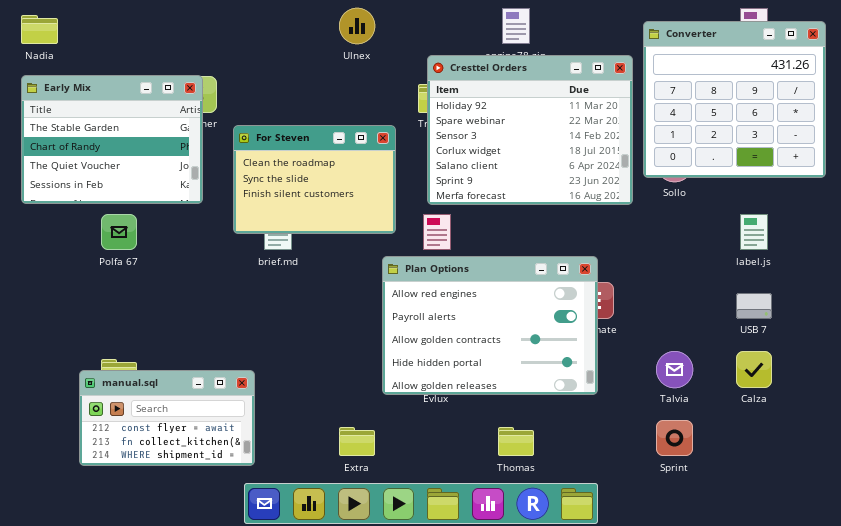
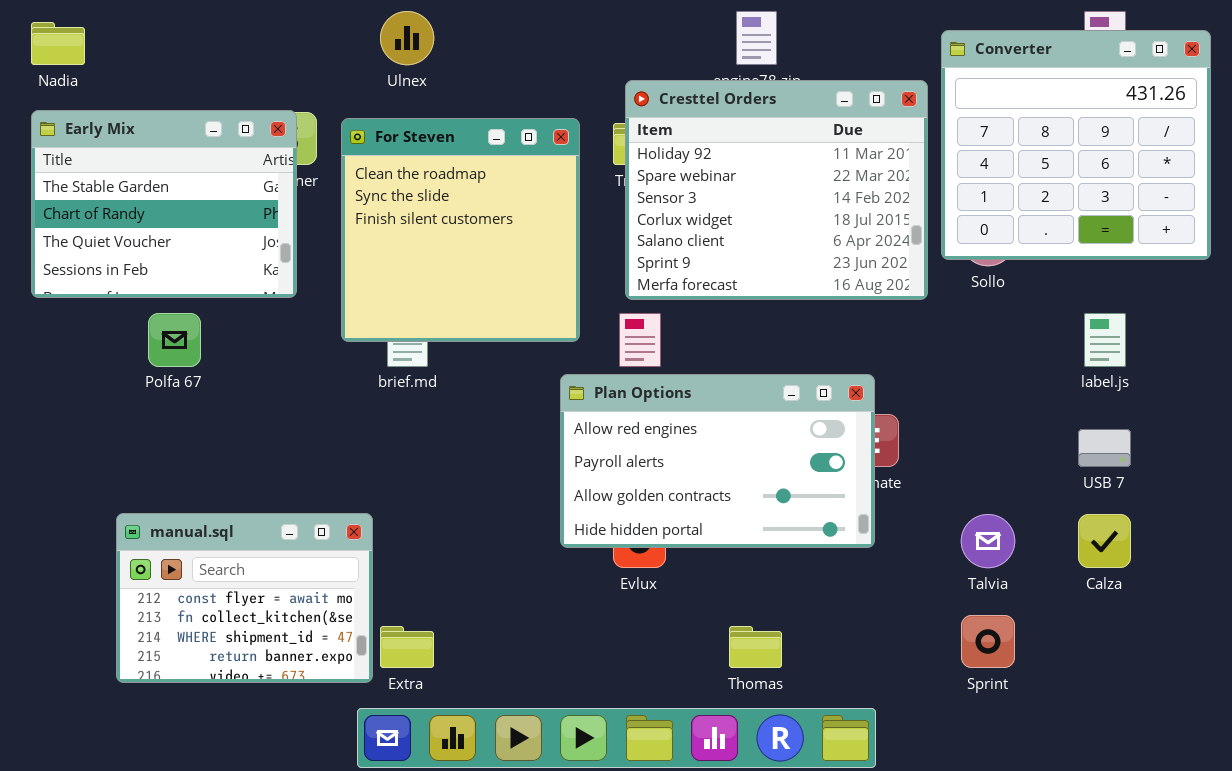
Ulnex: [339,8,375,44] -> [380,11,434,65], moved
For Steven: [233,125,396,234] -> [341,118,580,342], resized
Plan Options: [382,256,598,395] -> [560,374,875,548], resized
manual.sql: [79,370,255,466] -> [116,513,373,683], resized
Extra: [339,427,375,456] -> [380,626,434,668], moved

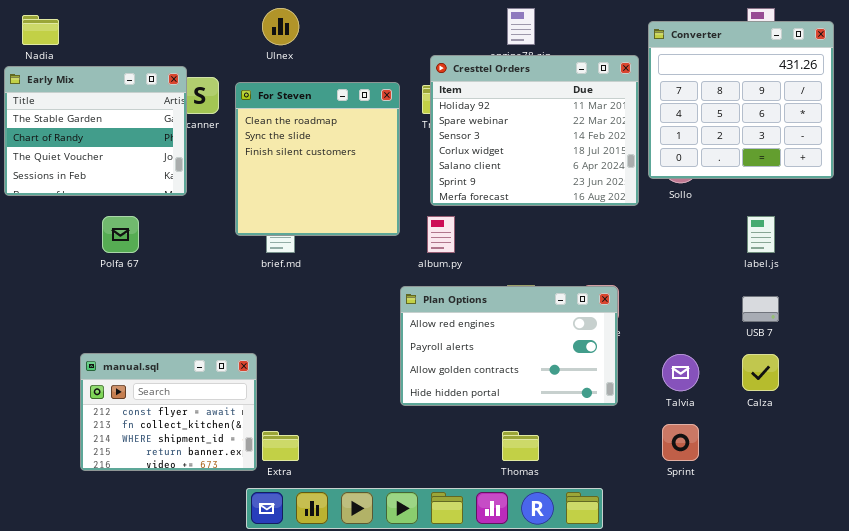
Early Mix: [31,110,297,298] -> [4,66,187,196], moved
Plan Options: [560,374,875,548] -> [400,286,618,406], moved

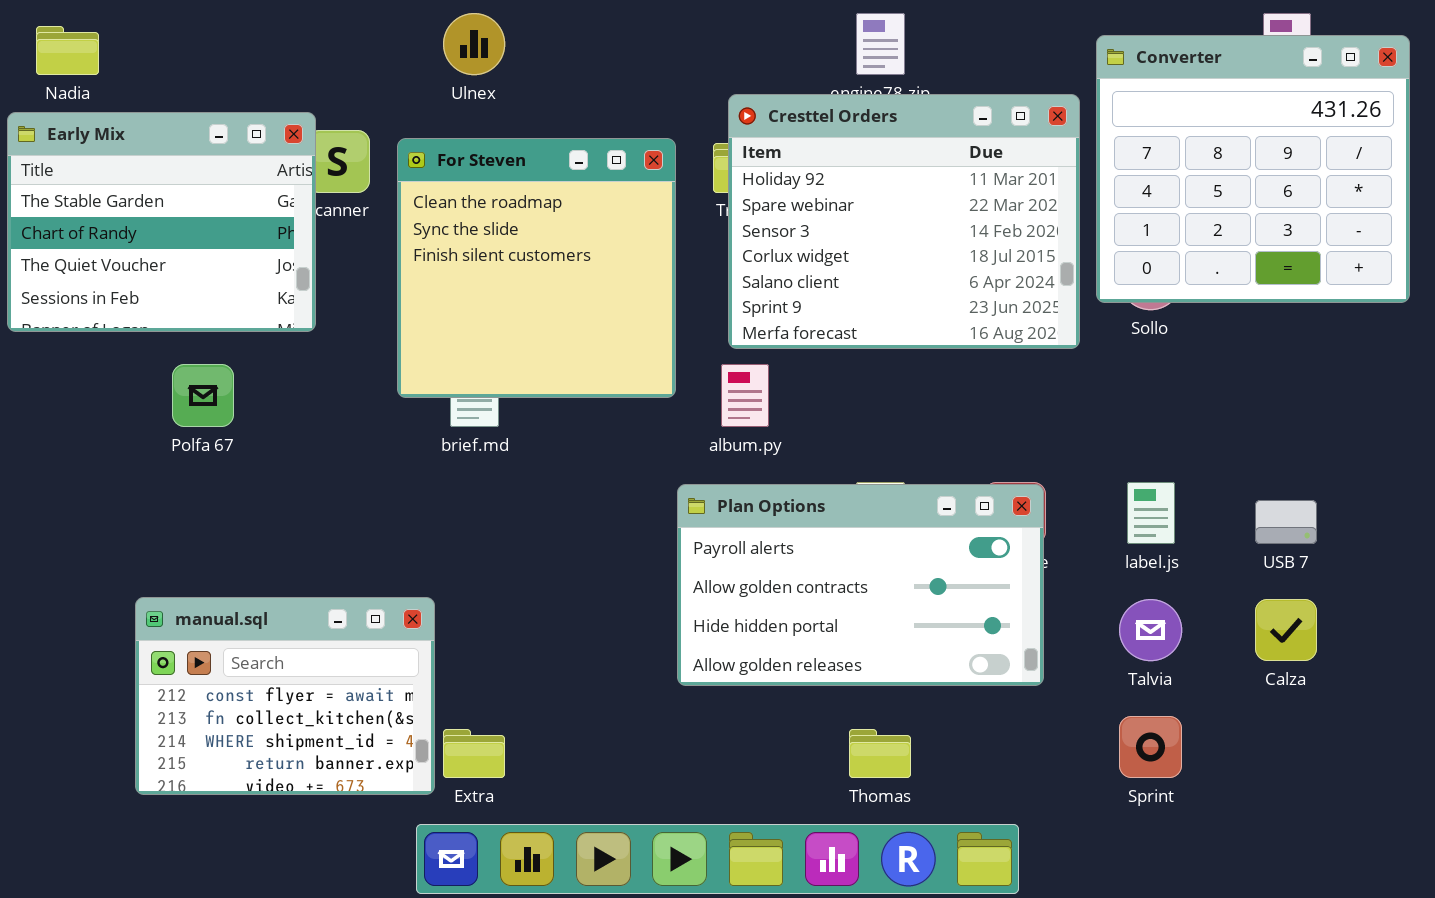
label.js: [747,216,775,253] -> [1127,482,1175,544], moved
Plan Options: [400,286,618,406] -> [677,484,1044,686], scrolled down 1 row

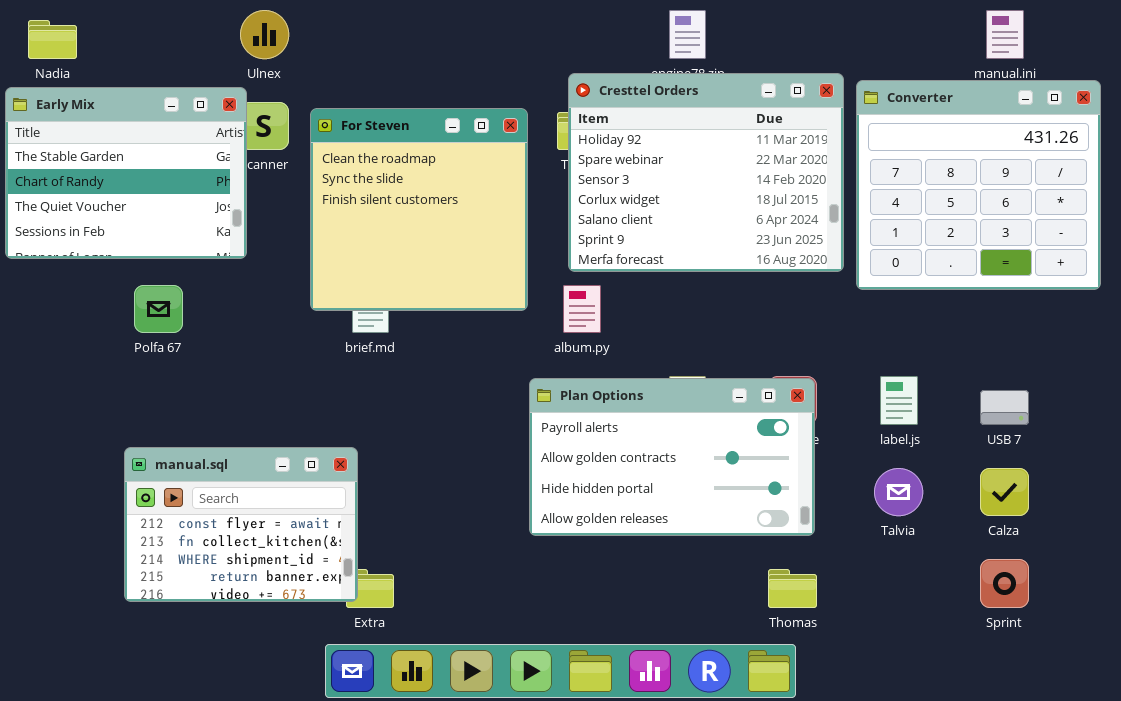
Ulnex: [443,13,505,75] -> [240,10,289,59], moved
Converter: [1096,35,1410,303] -> [856,80,1101,290], moved
manual.sql: [135,597,435,795] -> [124,447,358,602], moved
Sprint: [1119,716,1182,778] -> [980,559,1029,608], moved
Thomas: [849,729,911,778] -> [768,569,817,608], moved

